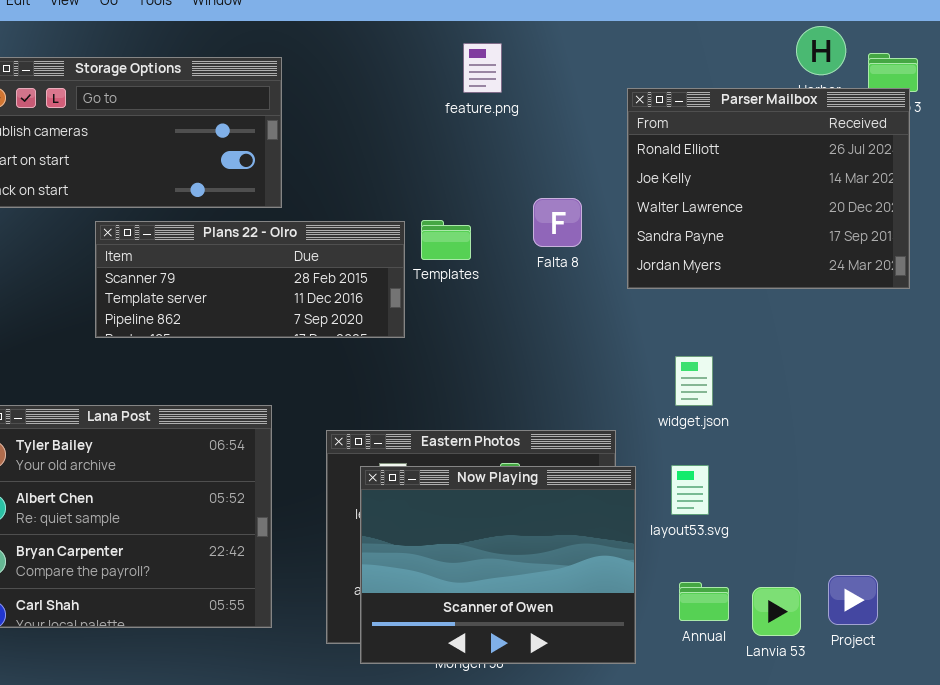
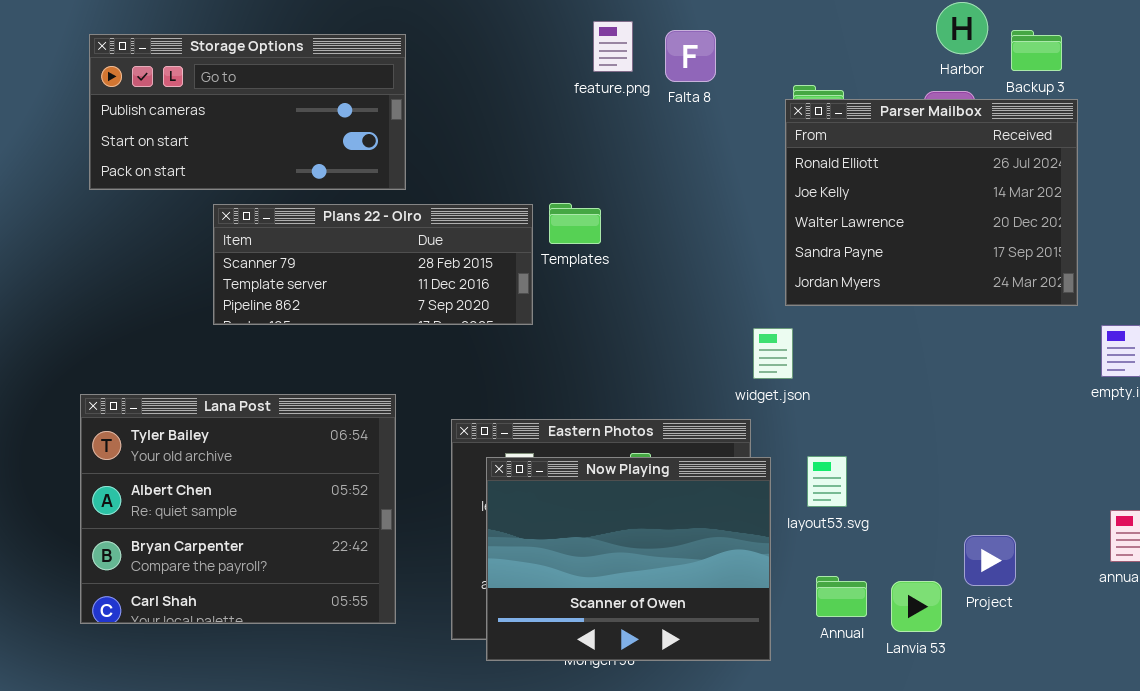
Parser Mailbox: [627,88,910,289] -> [785,99,1078,306], moved
Falta 8: [533,198,582,247] -> [665,30,716,82], moved
widget.json: [675,356,713,406] -> [753,328,793,379], moved
Project: [828,575,878,625] -> [964,535,1016,586], moved

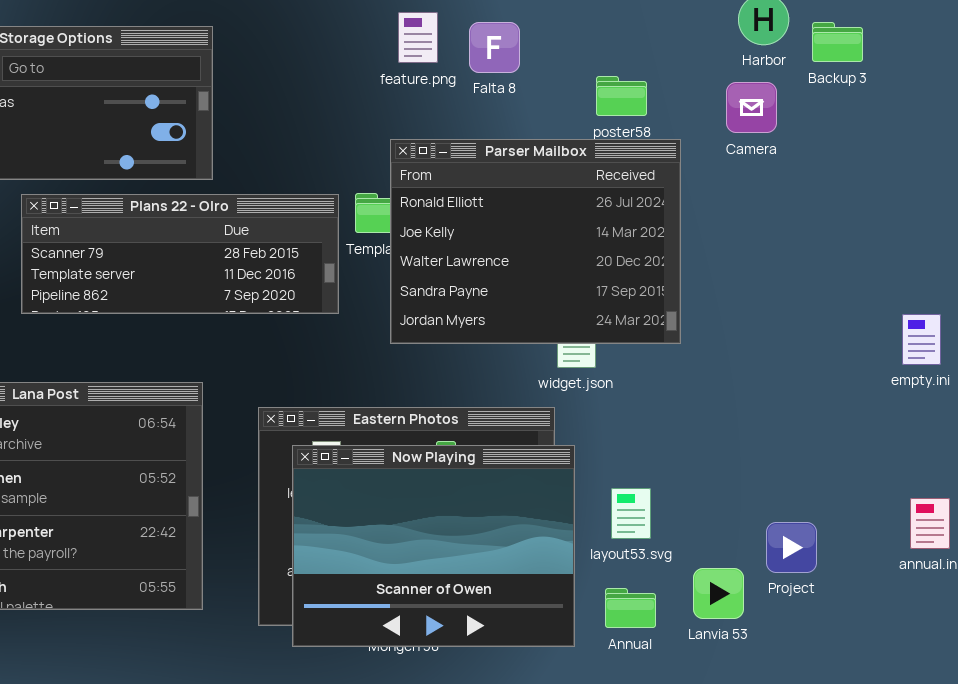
Parser Mailbox: [785,99,1078,306] -> [390,139,681,344], moved
layout53.svg: [807,456,847,507] -> [611,488,651,539], moved
Annual: [816,576,867,617] -> [605,588,656,628], moved

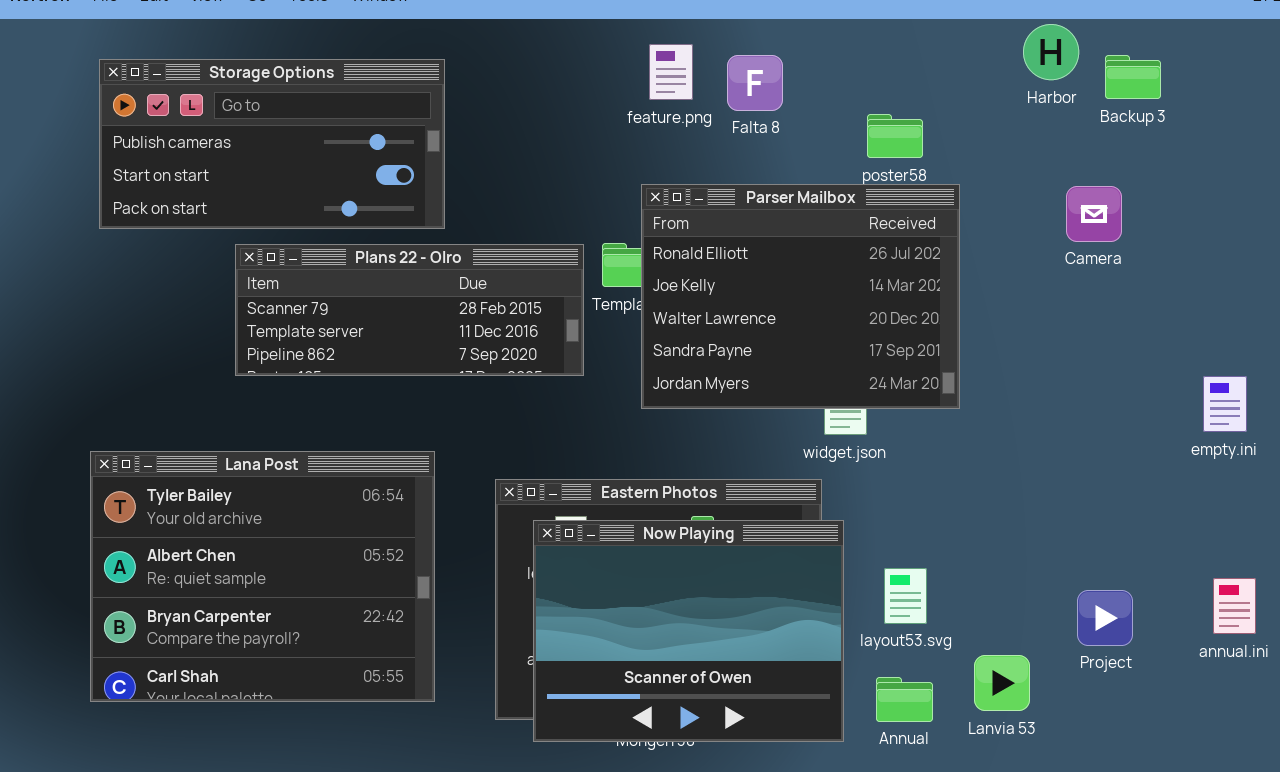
Camera: [726,82,777,133] -> [1066,186,1122,242], moved
Project: [766,522,817,573] -> [1077,590,1133,646], moved

